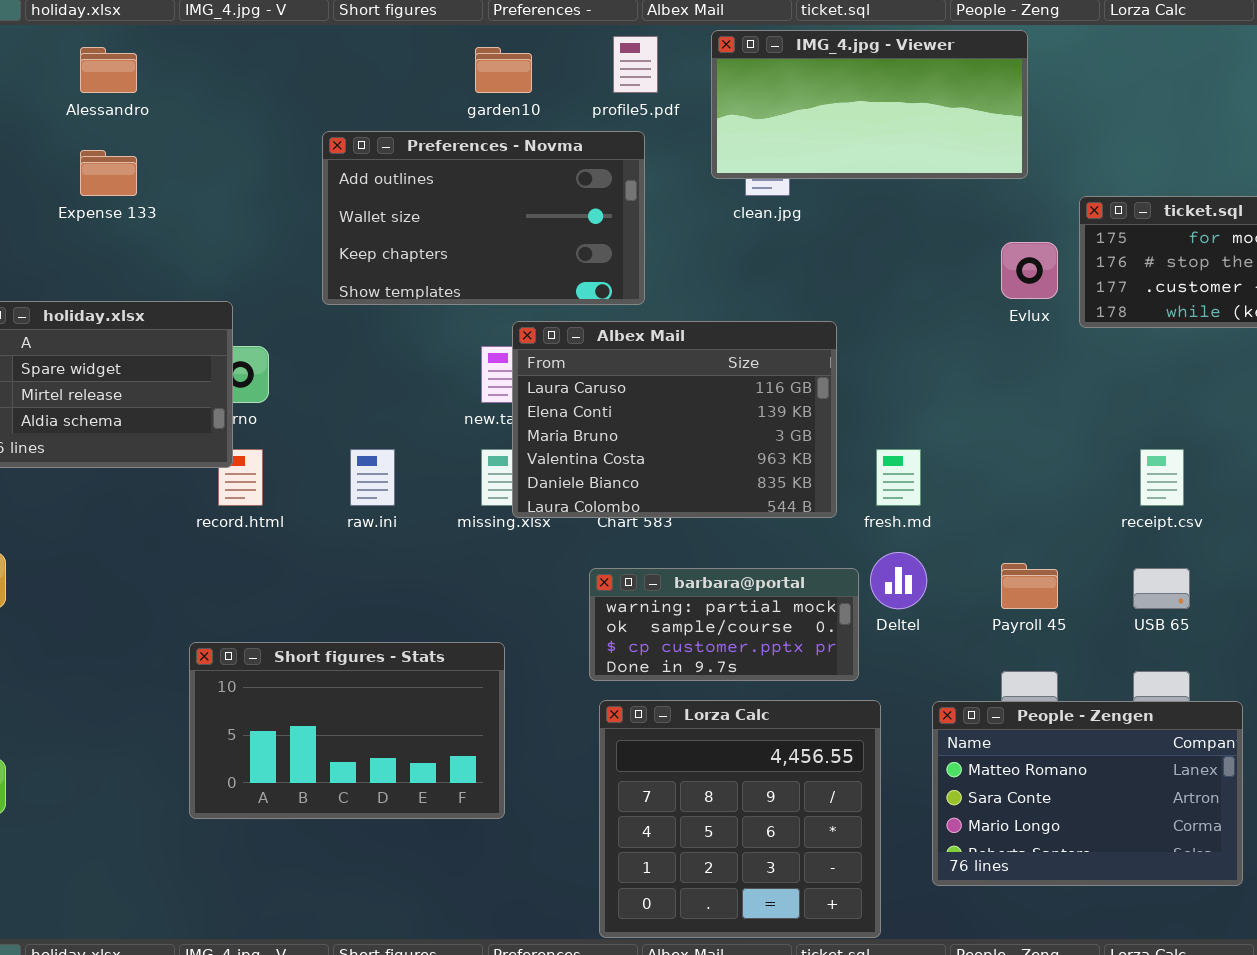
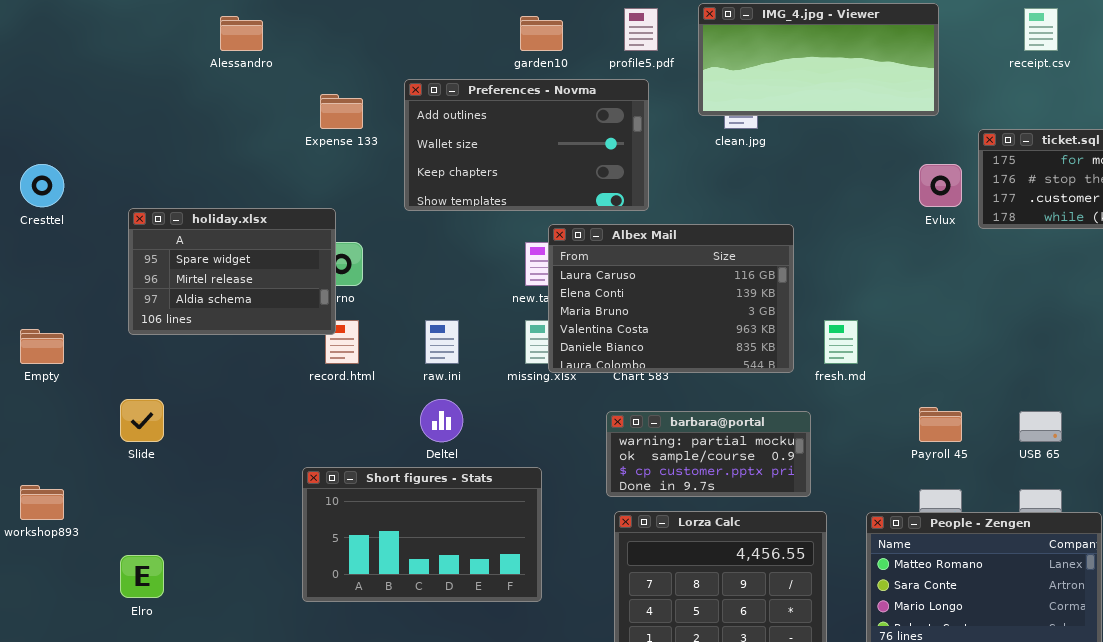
Expense 133: [80,150,137,196] -> [320,94,363,129], moved
receipt.csv: [1140,449,1184,506] -> [1024,8,1058,51], moved
Deltel: [870,552,927,609] -> [420,399,463,442], moved

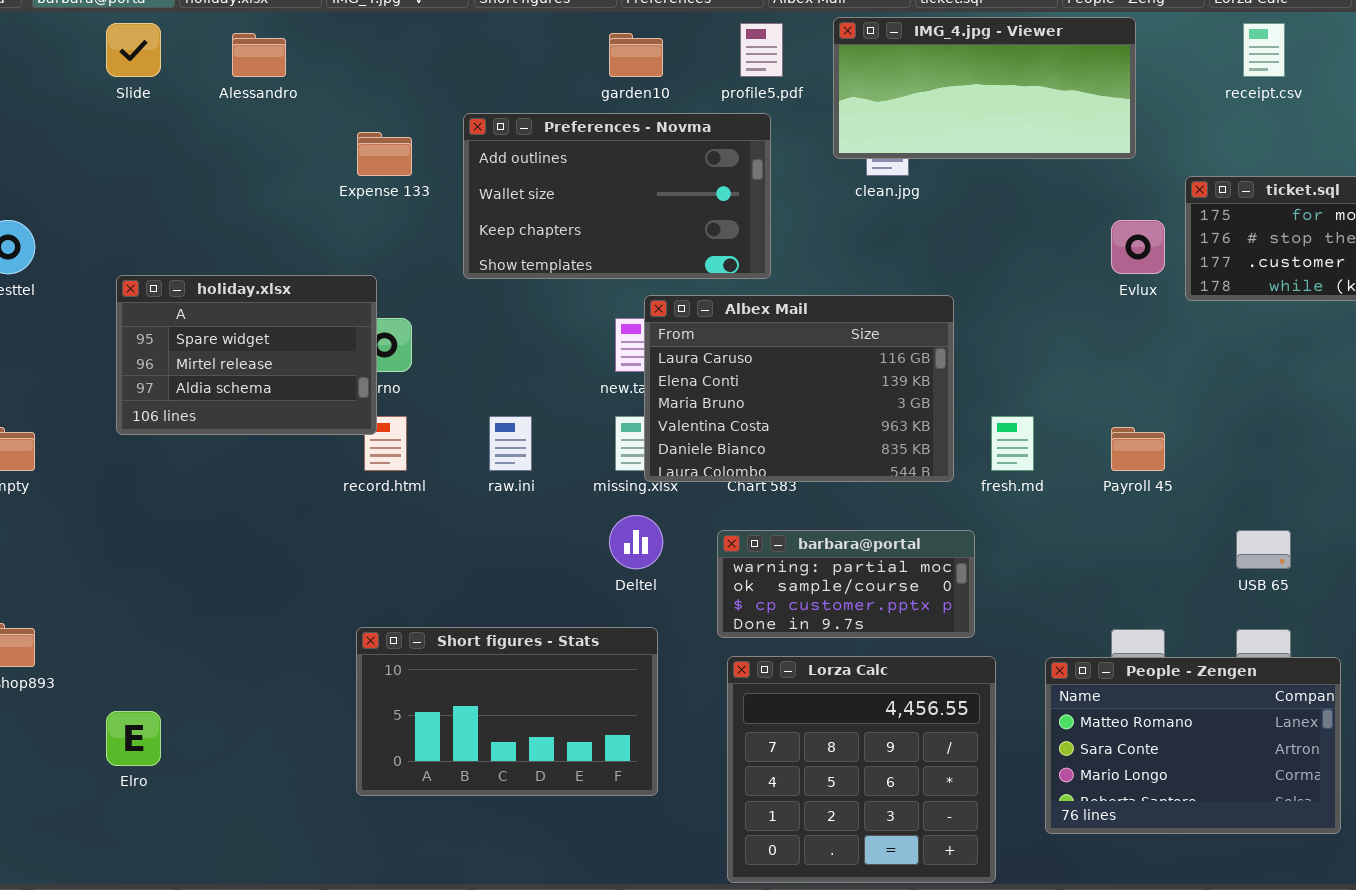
Slide: [120,399,164,442] -> [106,23,161,77], moved
Deltel: [420,399,463,442] -> [609,515,663,569], moved
Payroll 45: [919,407,962,442] -> [1111,427,1165,471], moved
Short figures - Stats: [302,467,542,602] -> [356,627,658,796], moved

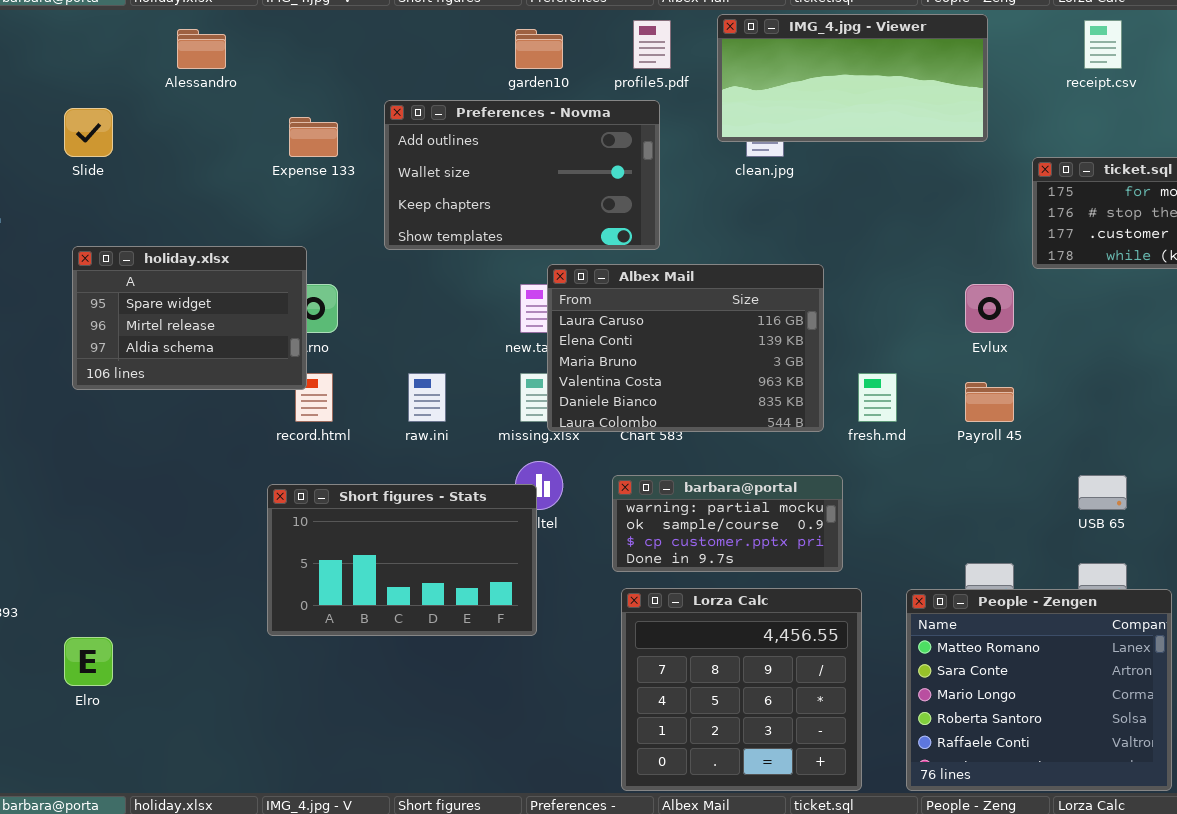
Slide: [106,23,161,77] -> [64,108,113,157], moved
Evlux: [1111,220,1165,274] -> [965,284,1014,333], moved
Short figures - Stats: [356,627,658,796] -> [267,484,537,636], moved
People - Zengen: [1045,657,1341,834] -> [906,589,1172,791], resized

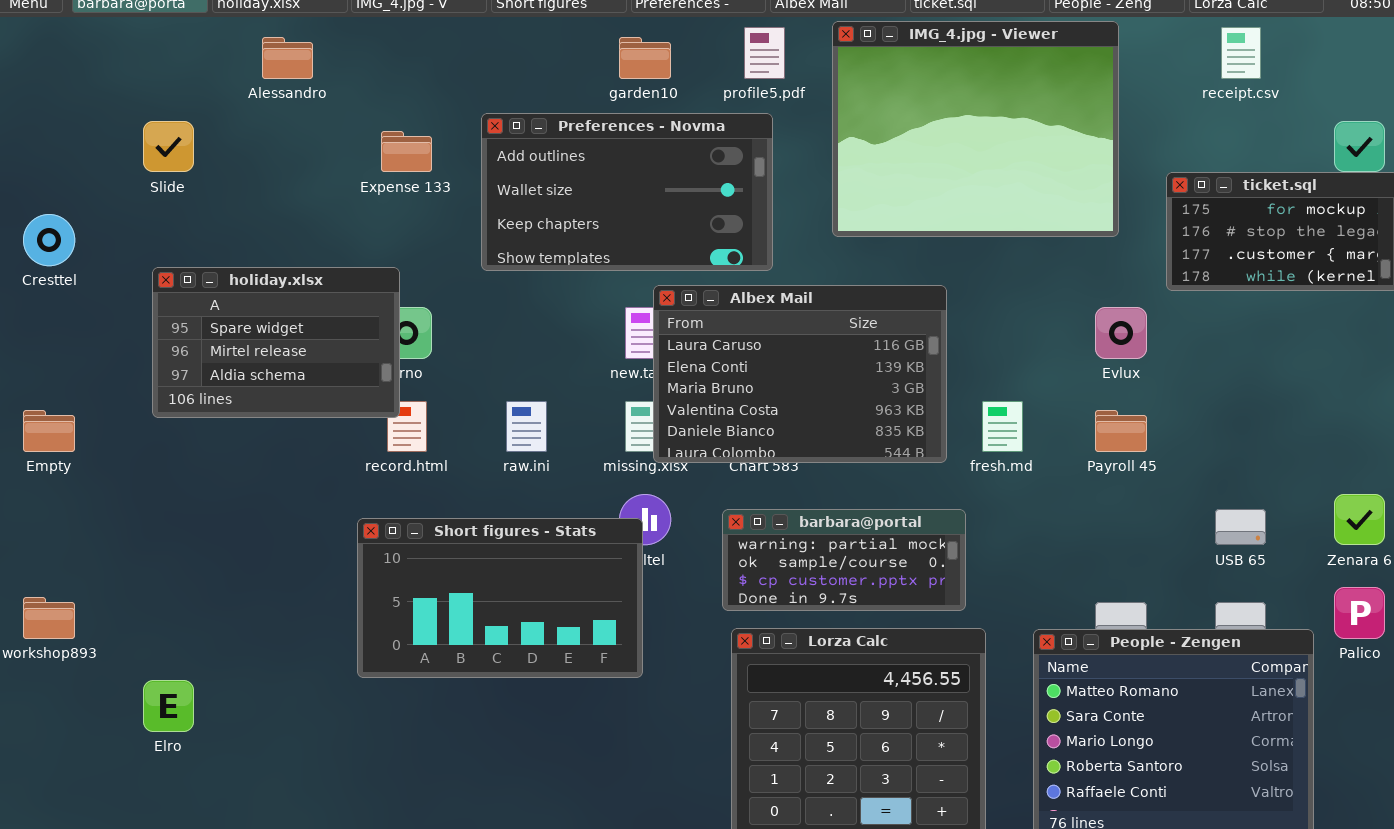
IMG_4.jpg - Viewer: [717,14,988,142] -> [832,21,1119,237], resized

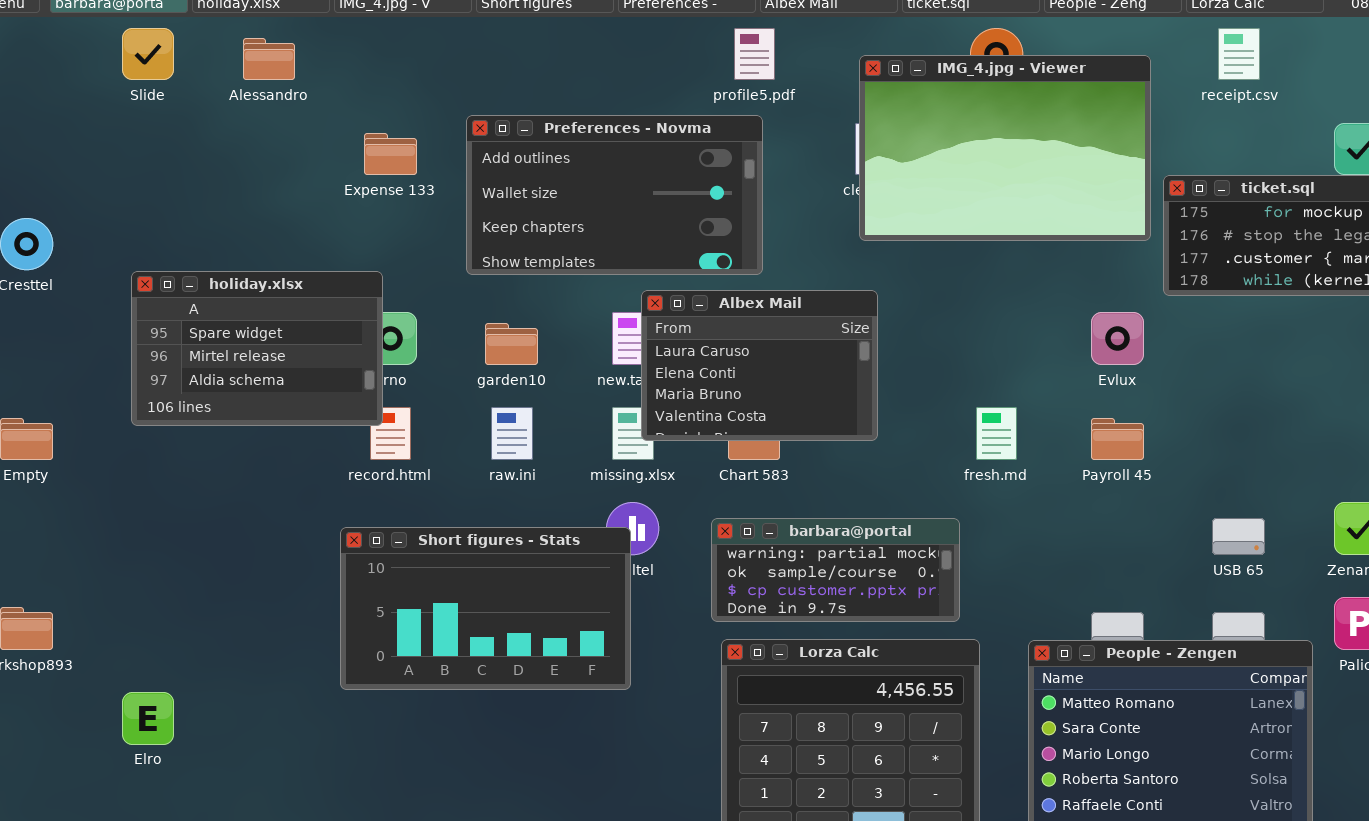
IMG_4.jpg - Viewer: [832,21,1119,237] -> [859,55,1151,241], moved, resized
garden10: [619,37,671,79] -> [485,323,538,365], moved
Slide: [143,121,194,172] -> [122,28,174,80], moved
Albex Mail: [653,285,947,463] -> [641,290,878,441], resized

